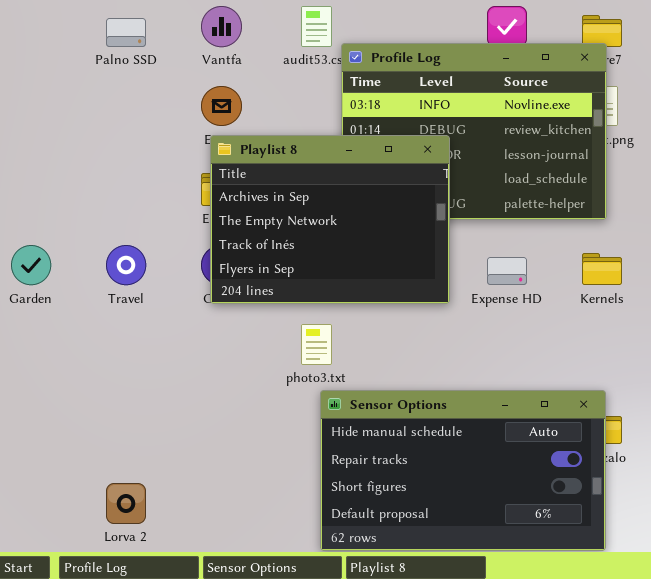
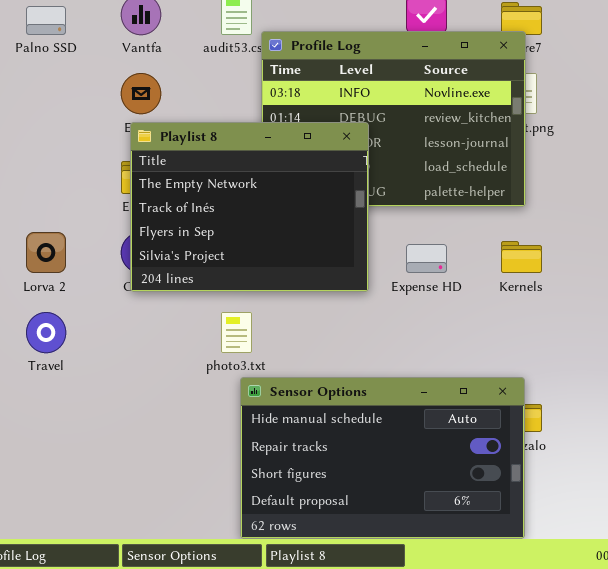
Playlist 8: [210,135,450,304] -> [130,122,369,292], scrolled down 1 row
Travel: [106,245,146,285] -> [26,312,66,353], moved
Lorva 2: [106,483,146,524] -> [26,232,66,273], moved

